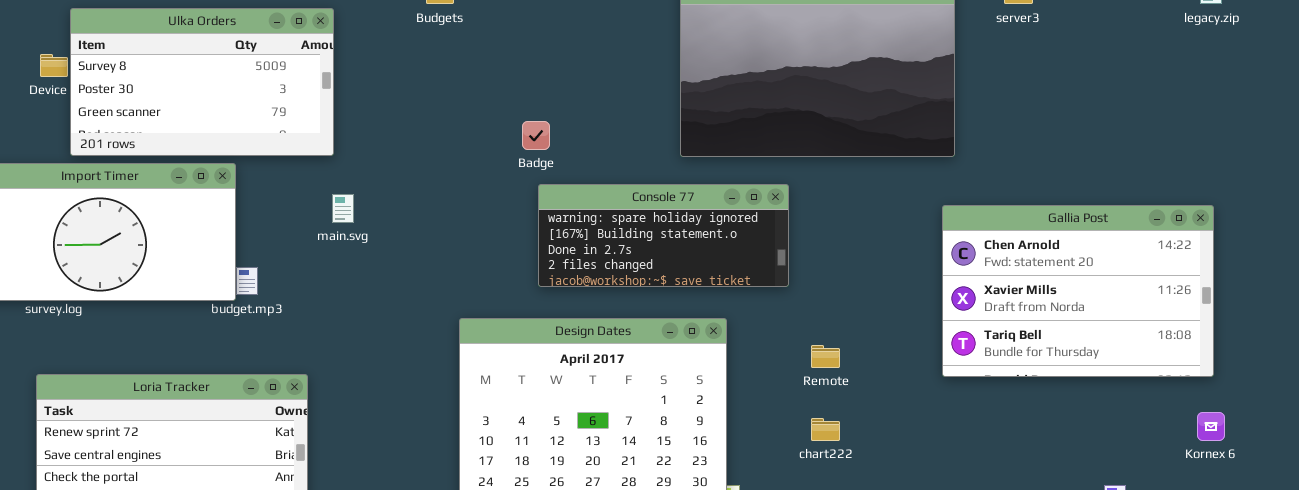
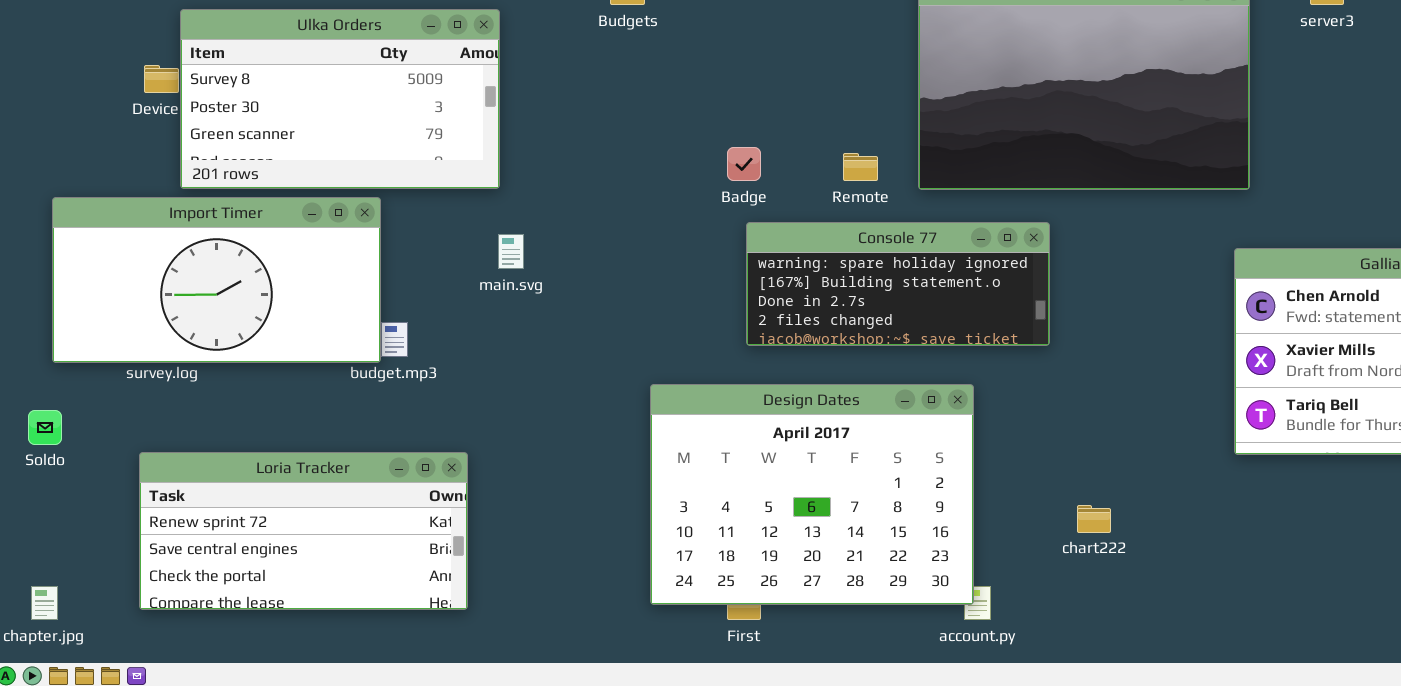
Remote: [811,345,840,368] -> [843,153,878,181], moved

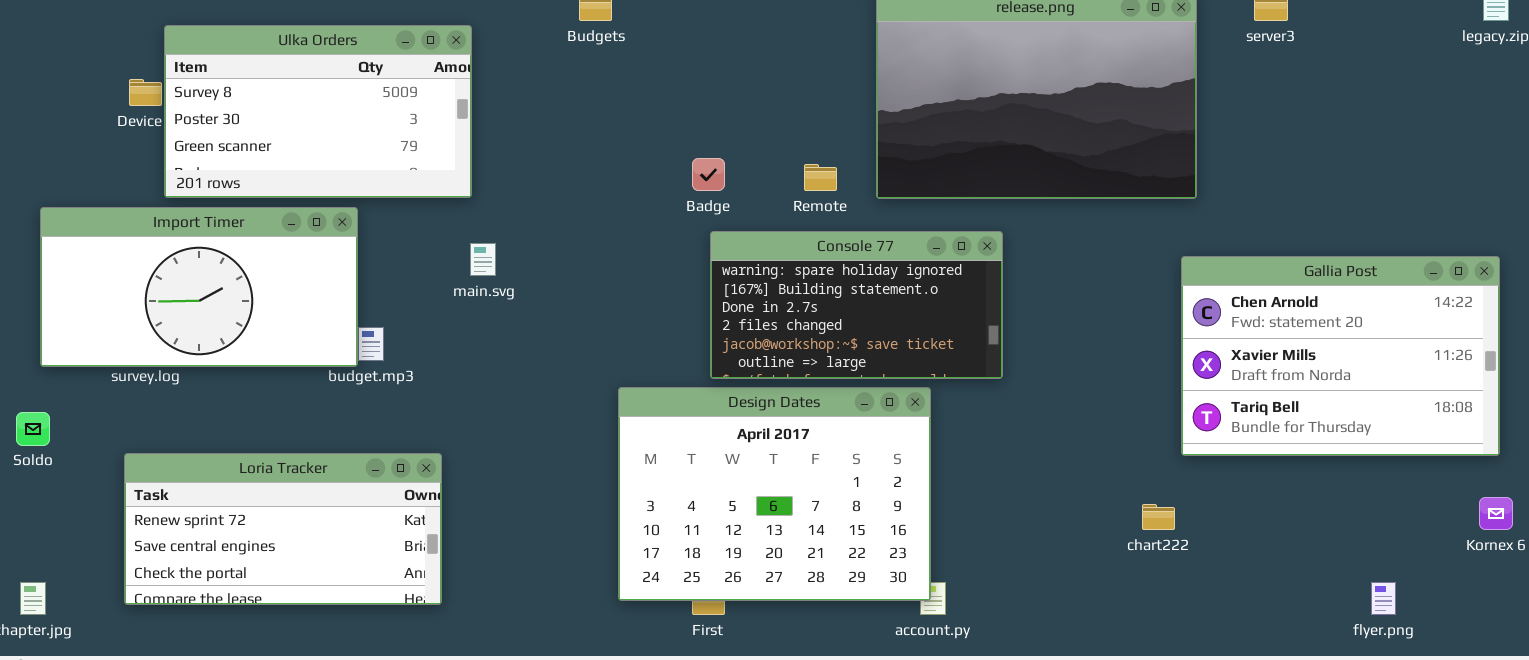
Console 77: [746,222,1050,346] -> [710,231,1003,379], resized
chart222: [1077,505,1111,533] -> [1142,504,1175,530], moved

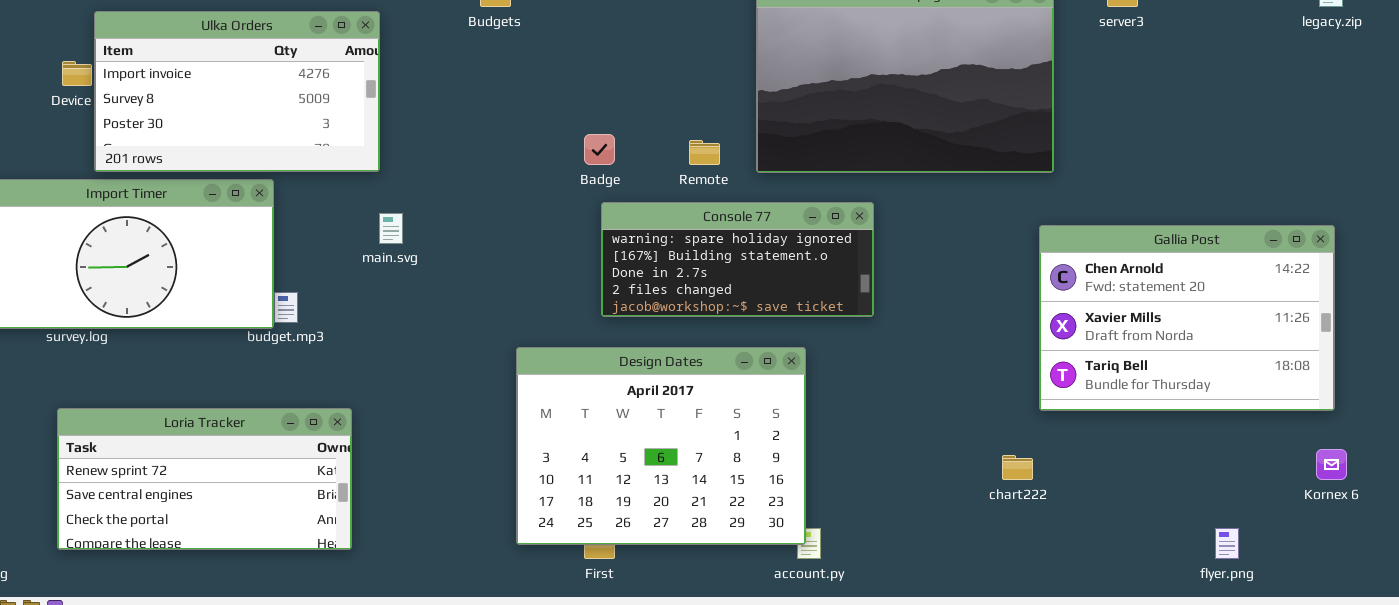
Ulka Orders: [164,25,472,198] -> [94,11,380,172], scrolled up 1 row
Console 77: [710,231,1003,379] -> [601,202,874,317], resized

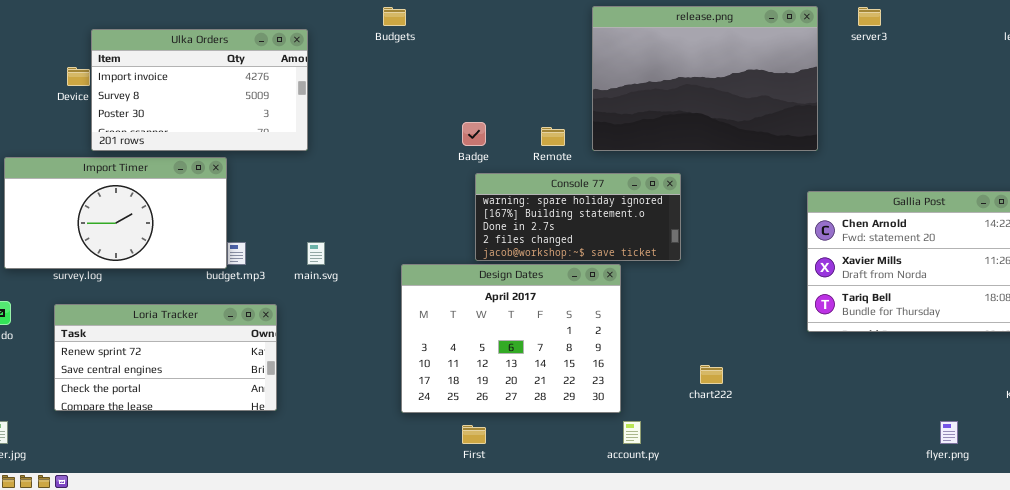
main.svg: [379,213,403,244] -> [307,242,325,265], moved
Design Dates: [516,347,806,545] -> [401,264,621,413], moved
Loria Tracker: [57,408,352,550] -> [54,304,277,411], moved
chart222: [1002,455,1033,480] -> [700,365,723,384], moved

